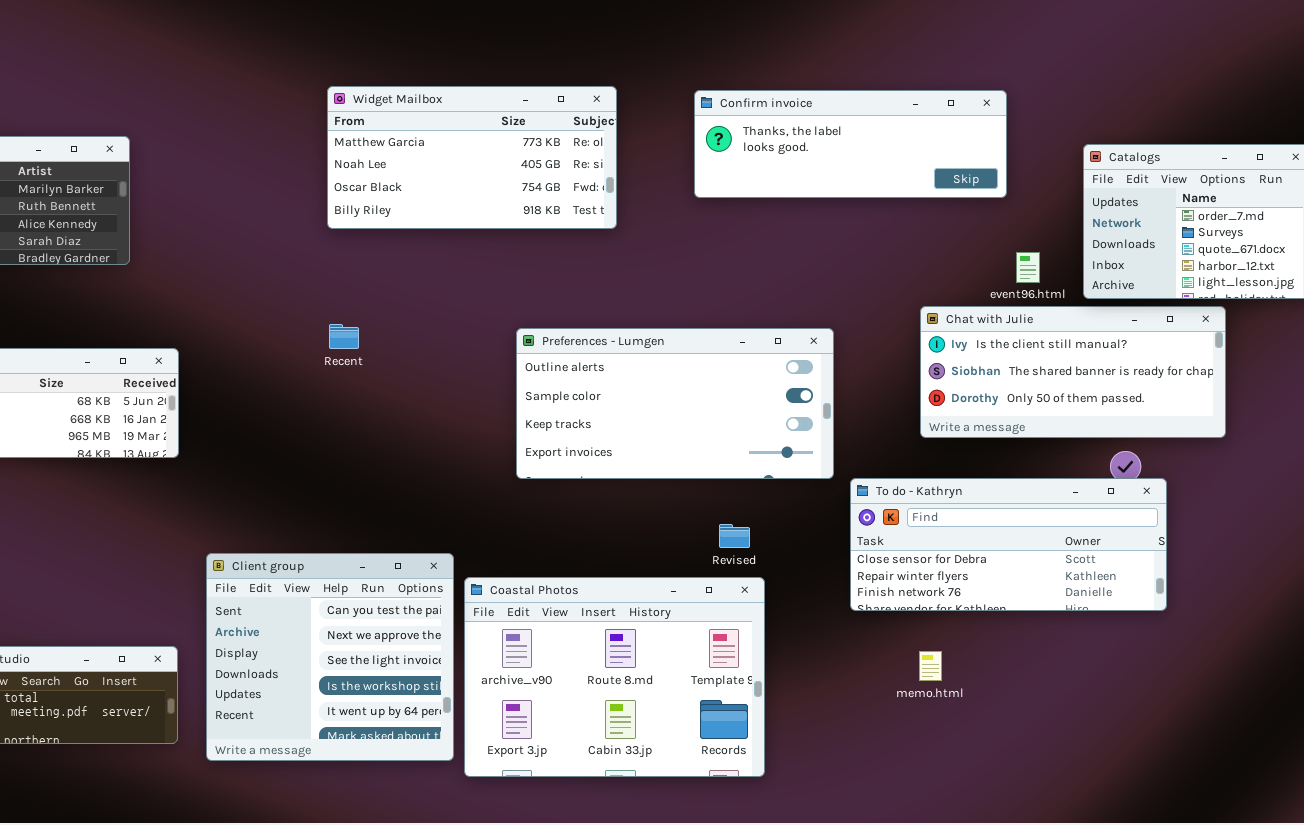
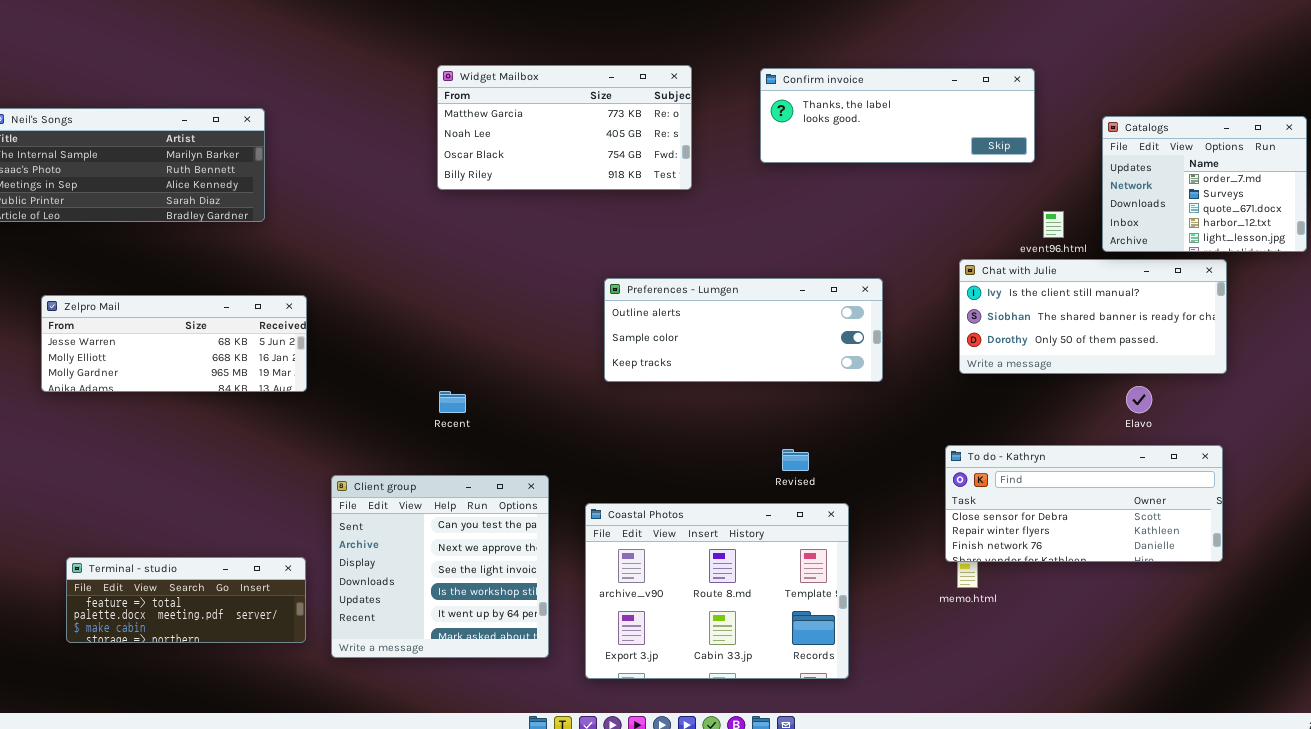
Recent: [329,324,359,349] -> [439,391,466,413], moved
Preferences - Lumgen: [516,328,834,479] -> [604,278,883,382], resized
To do - Kathryn: [850,478,1167,611] -> [945,445,1223,562], moved
Coastal Photos: [464,577,765,777] -> [585,503,849,679], moved

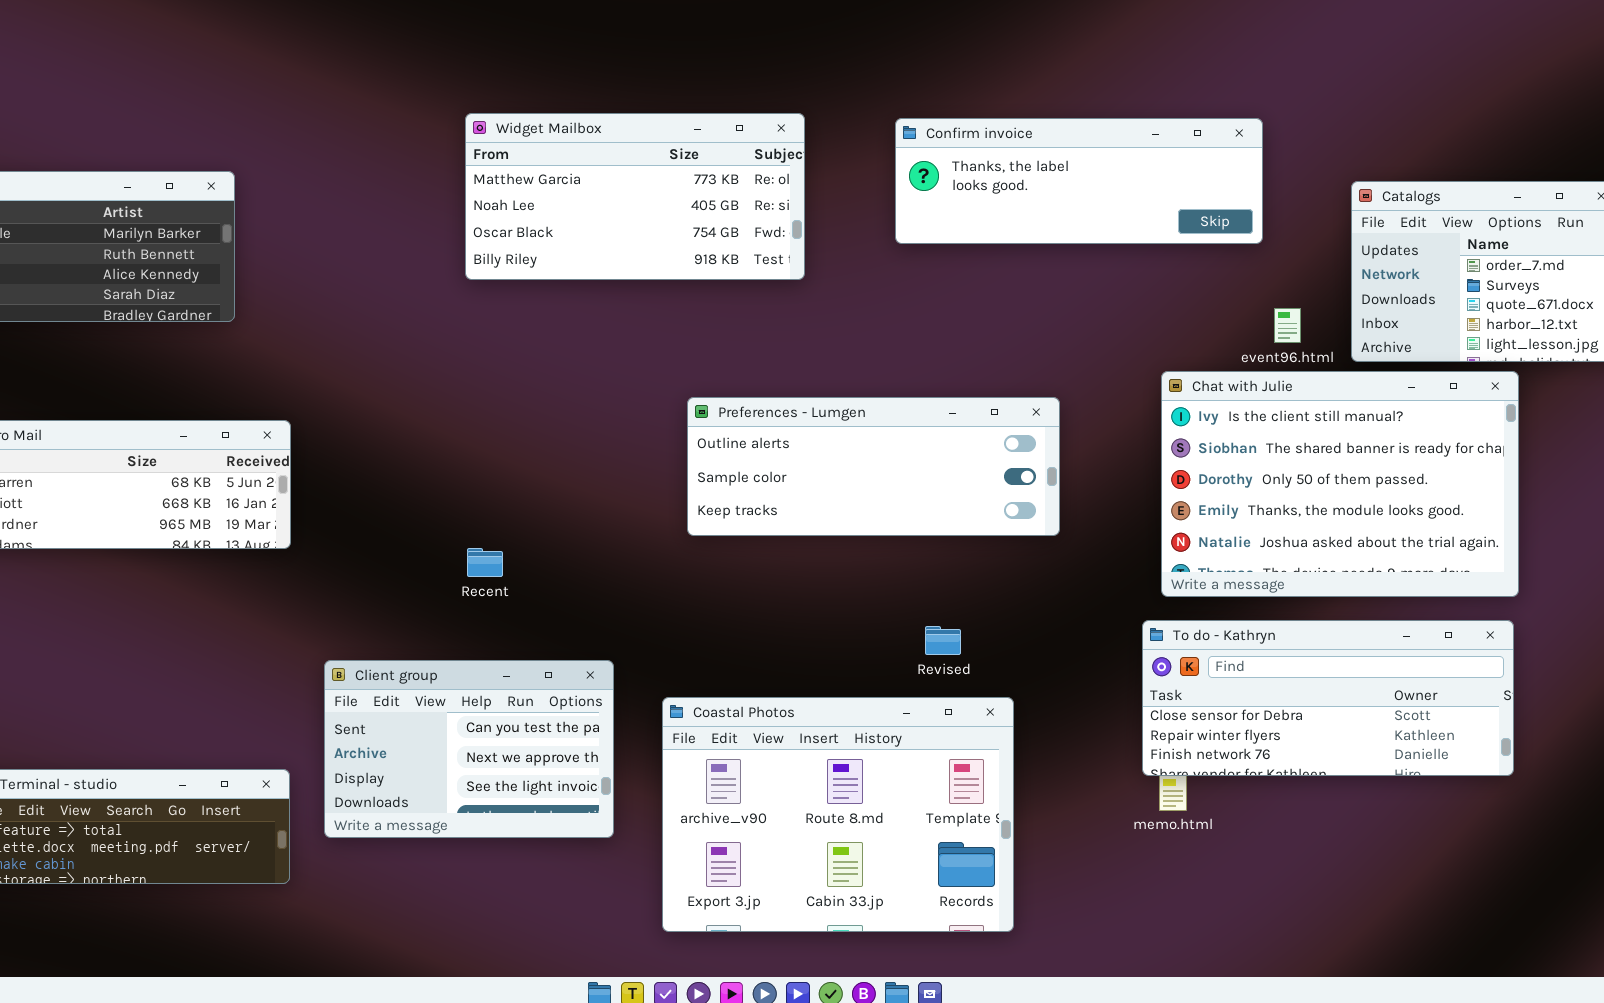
Chat with Julie: [959,259,1227,374] -> [1161,371,1519,597], resized
Client group: [331,475,549,658] -> [324,660,614,838], resized

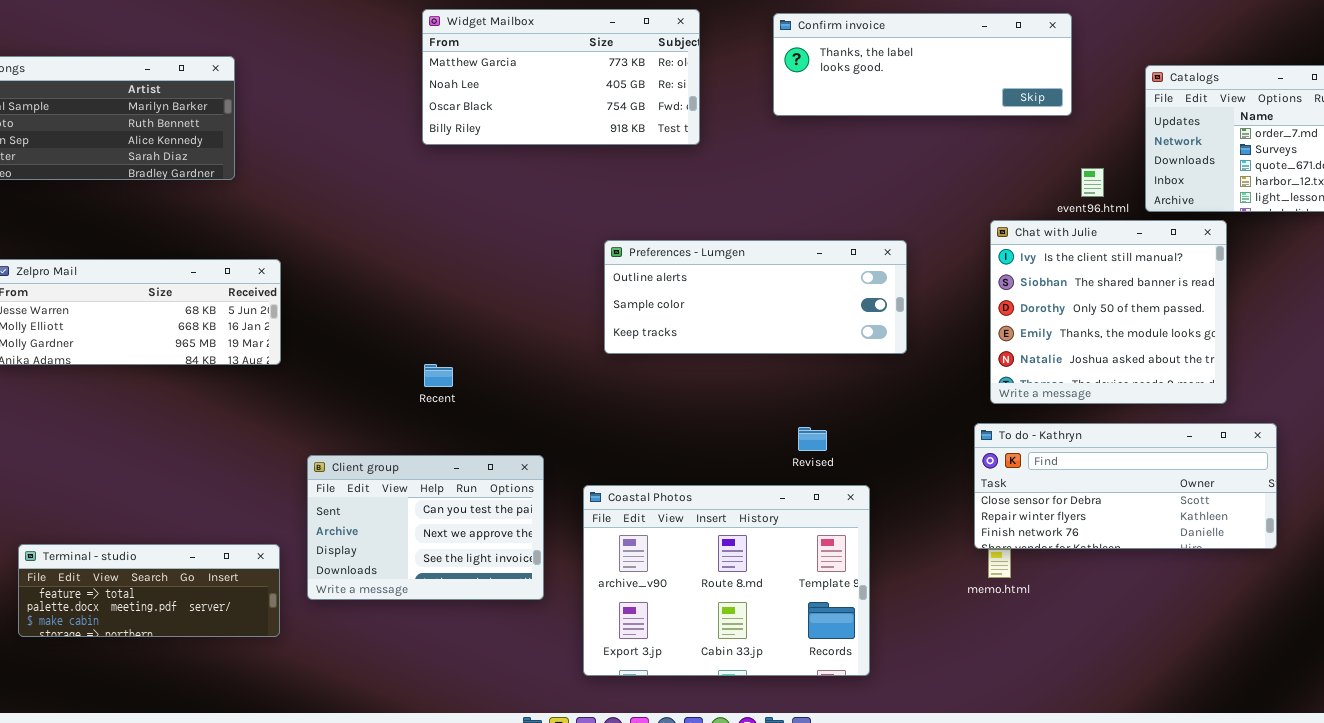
Chat with Julie: [1161,371,1519,597] -> [990,220,1227,404], resized

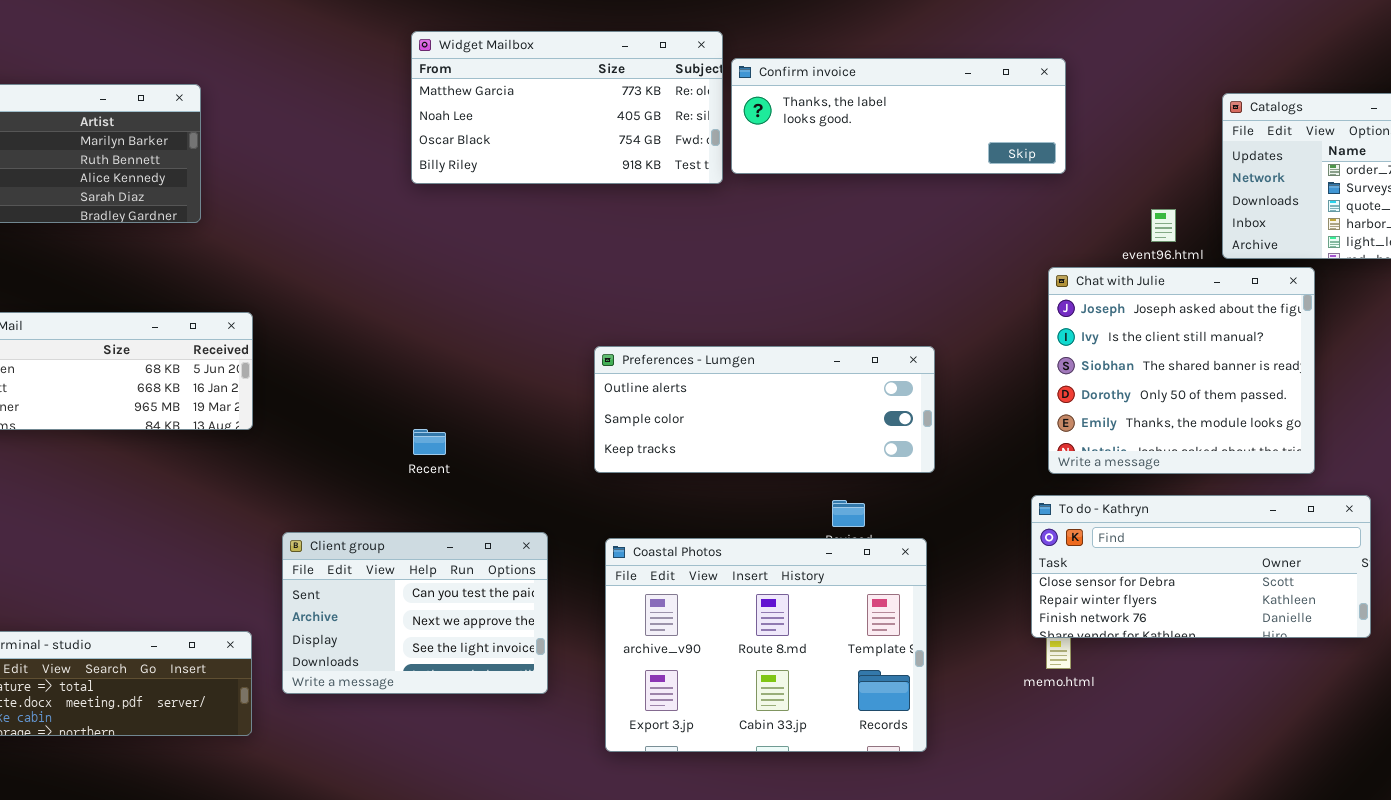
Confirm invoice: [773,13,1072,116] -> [731,58,1066,174], moved
Chat with Julie: [990,220,1227,404] -> [1048,267,1315,474], scrolled up 1 row
Preferences - Lumgen: [604,240,907,354] -> [594,346,935,473], moved
Coastal Photos: [583,485,870,676] -> [605,538,927,752], moved

